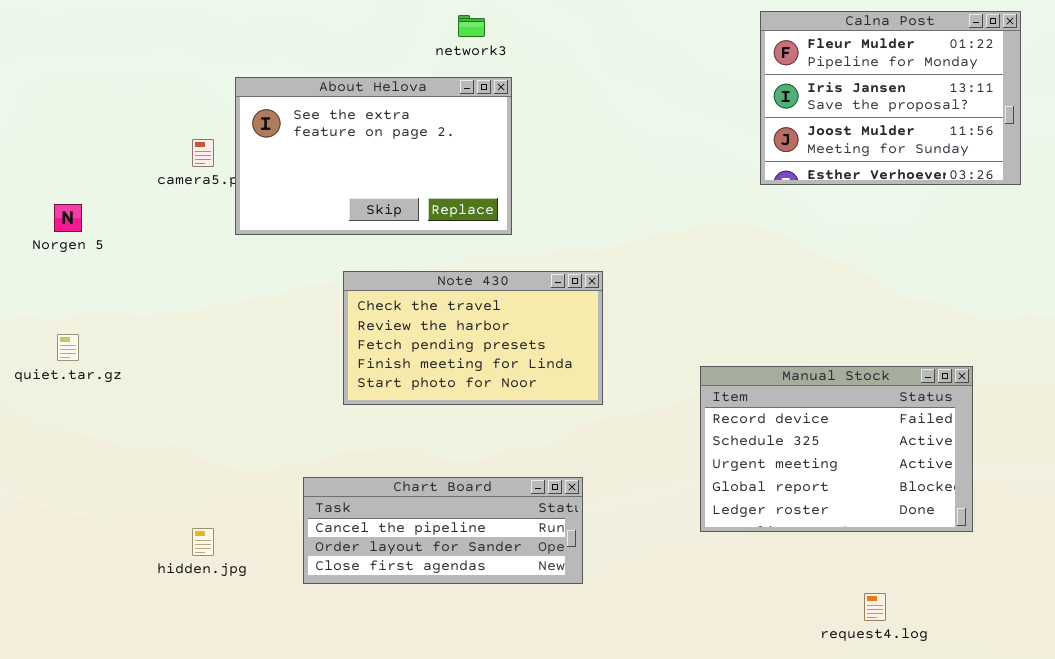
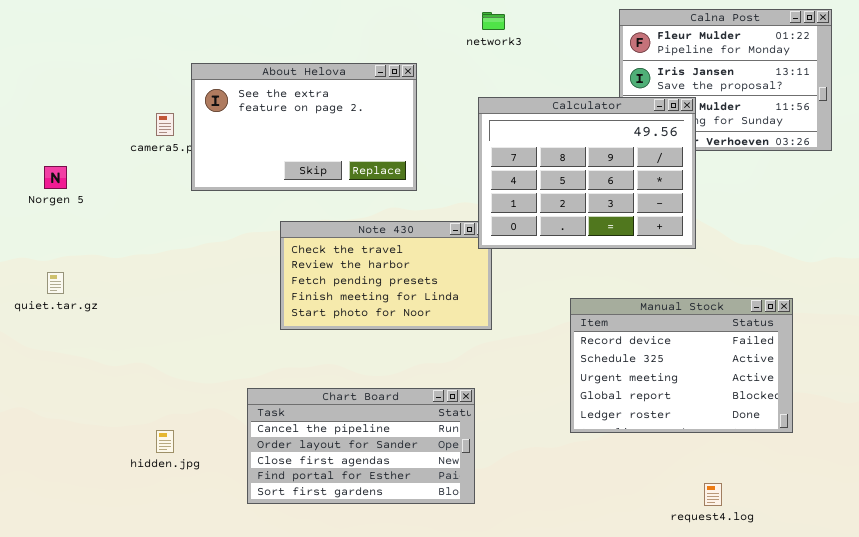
network3: [458,15,485,37] -> [482,12,505,30], moved
Calculator: none -> [478,97,696,249], opened
Chart Board: [303,477,583,584] -> [247,388,475,504], resized

